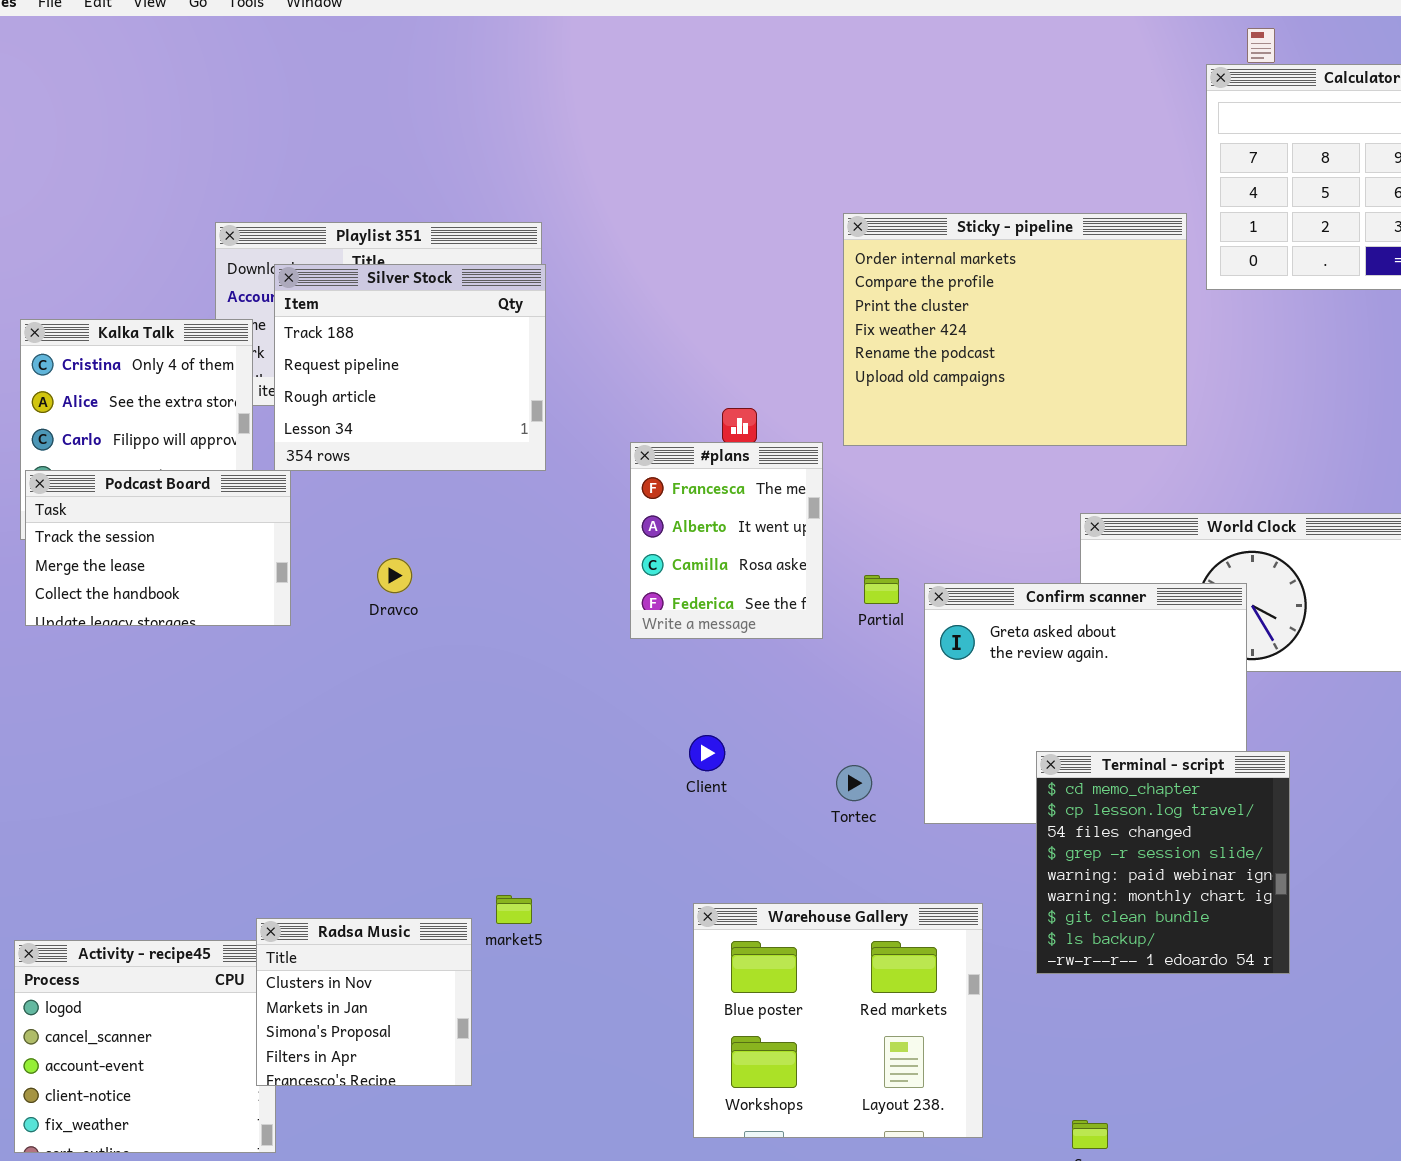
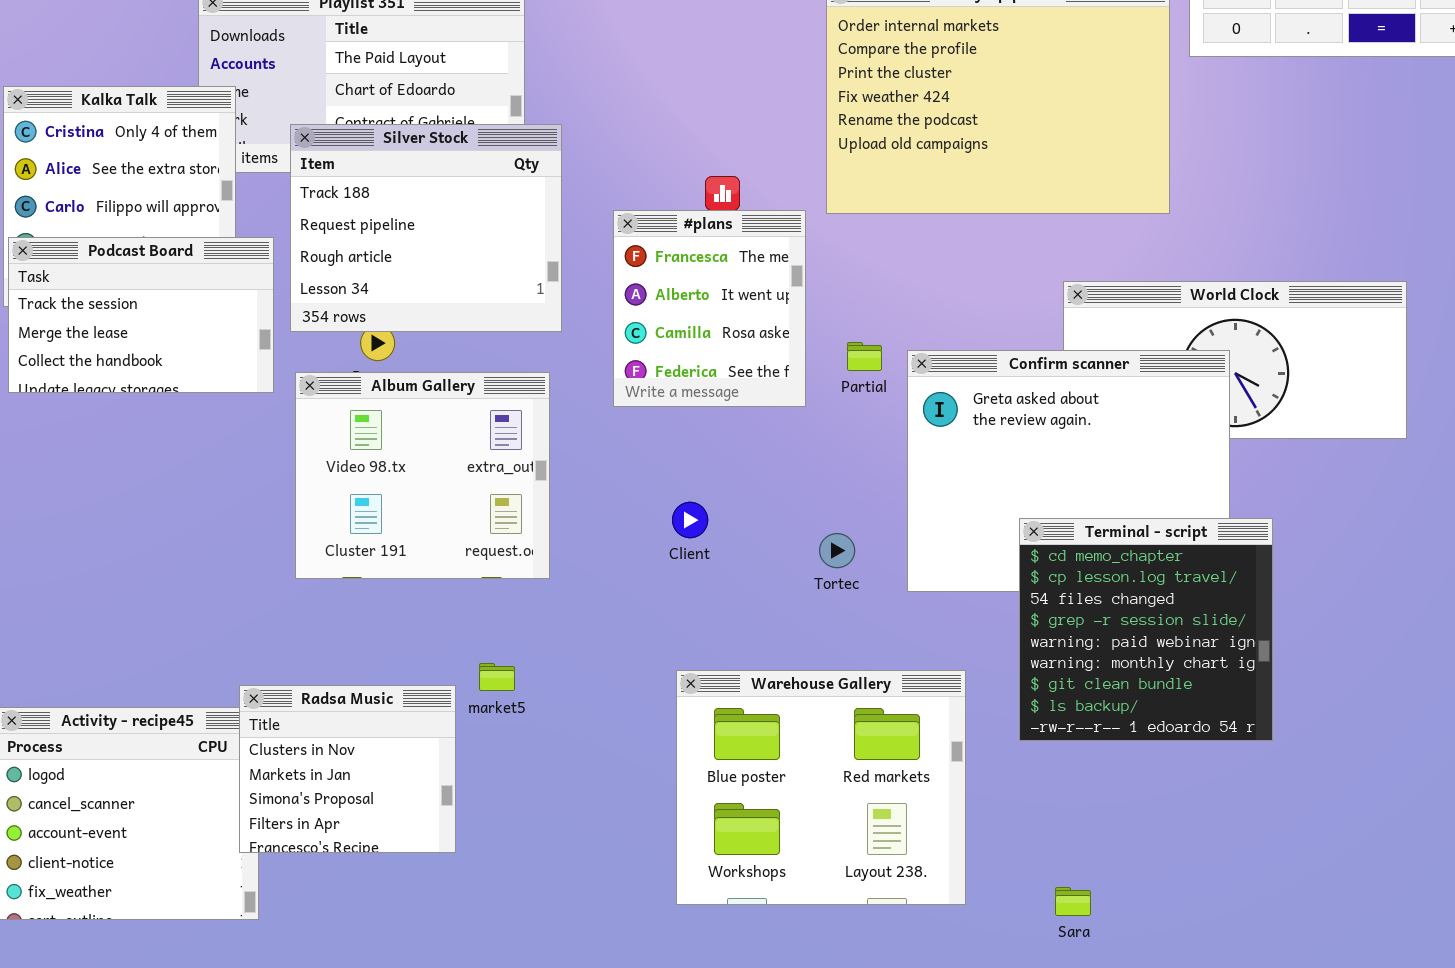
Silver Stock: [274,264,546,471] -> [290,124,562,332], moved
Album Gallery: none -> [295,372,550,579], opened

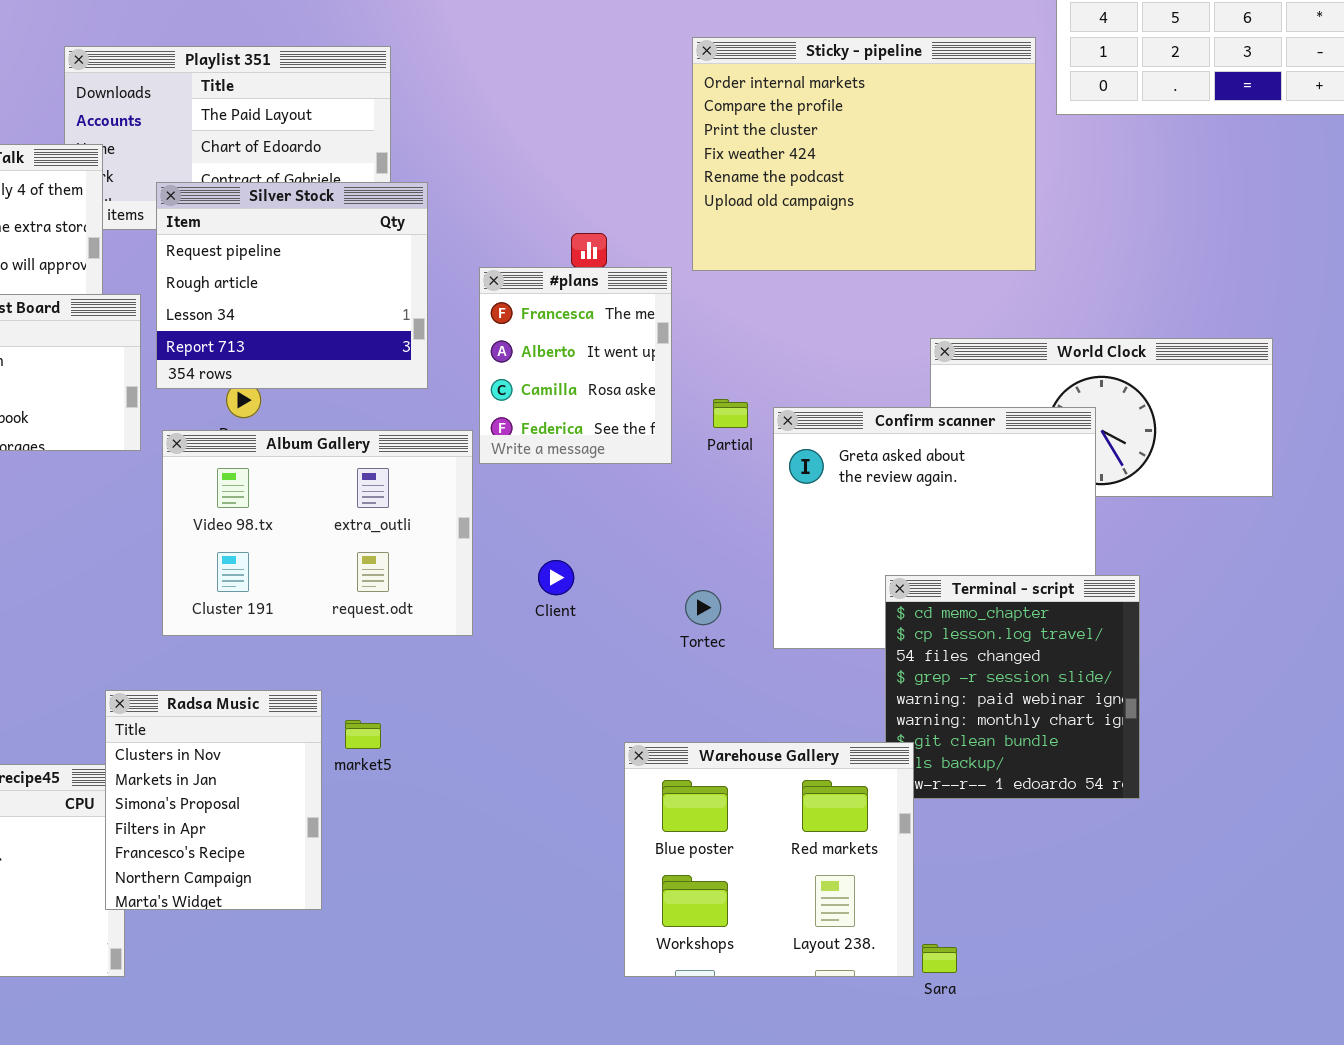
Silver Stock: [290,124,562,332] -> [156,182,428,389], scrolled down 1 row
Album Gallery: [295,372,550,579] -> [162,430,473,636], resized
Warehouse Gallery: [676,670,966,905] -> [624,742,914,977], moved
Radsa Music: [239,685,456,853] -> [105,690,322,910], resized

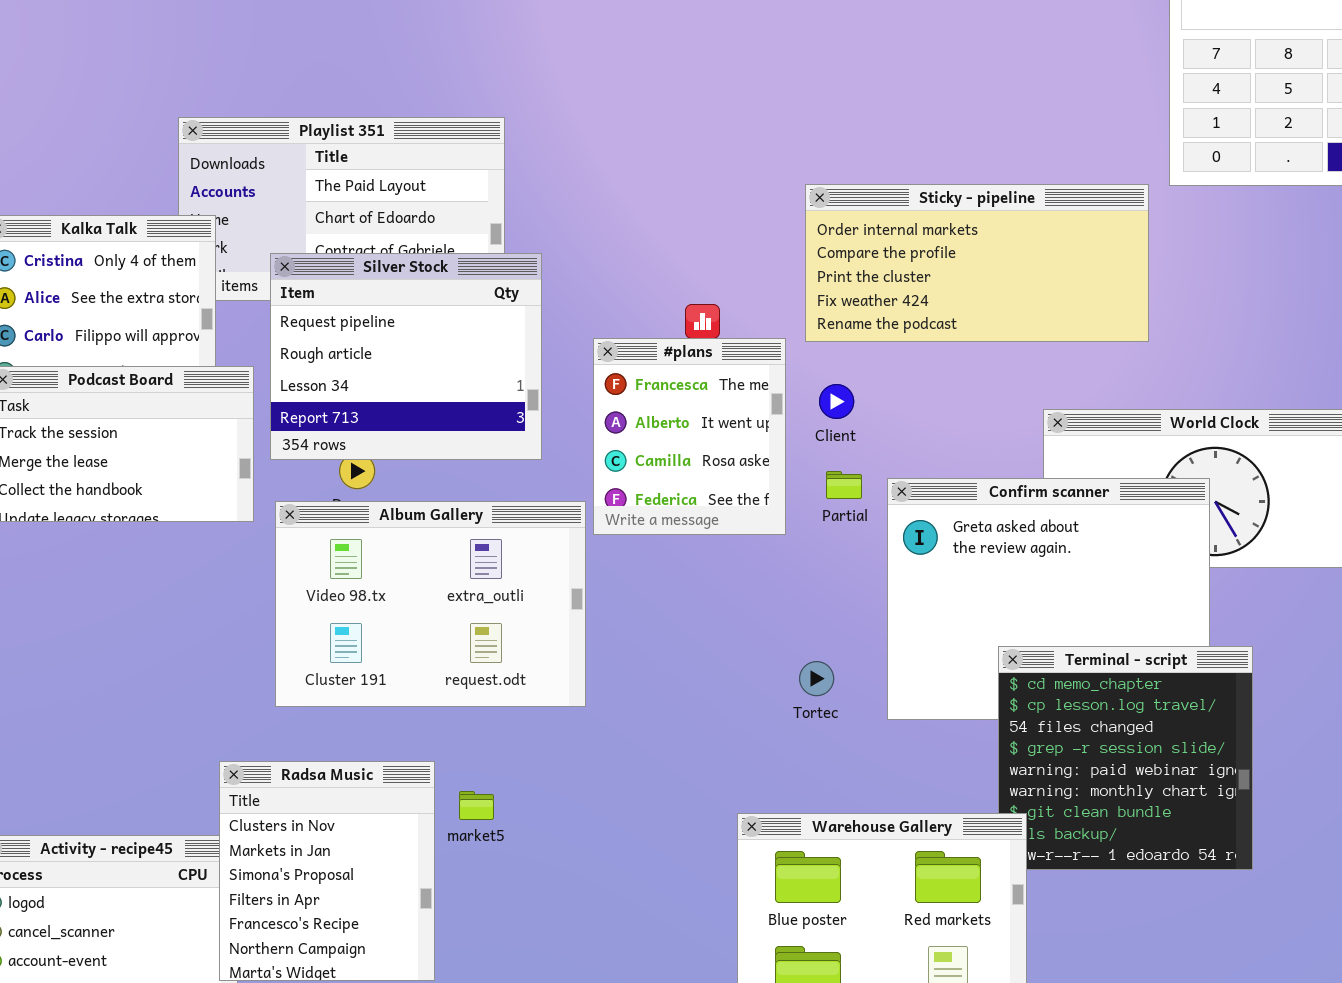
Sticky - pipeline: [692,37,1036,271] -> [805,184,1149,342], resized
Client: [538,560,574,595] -> [819,384,854,419], moved

